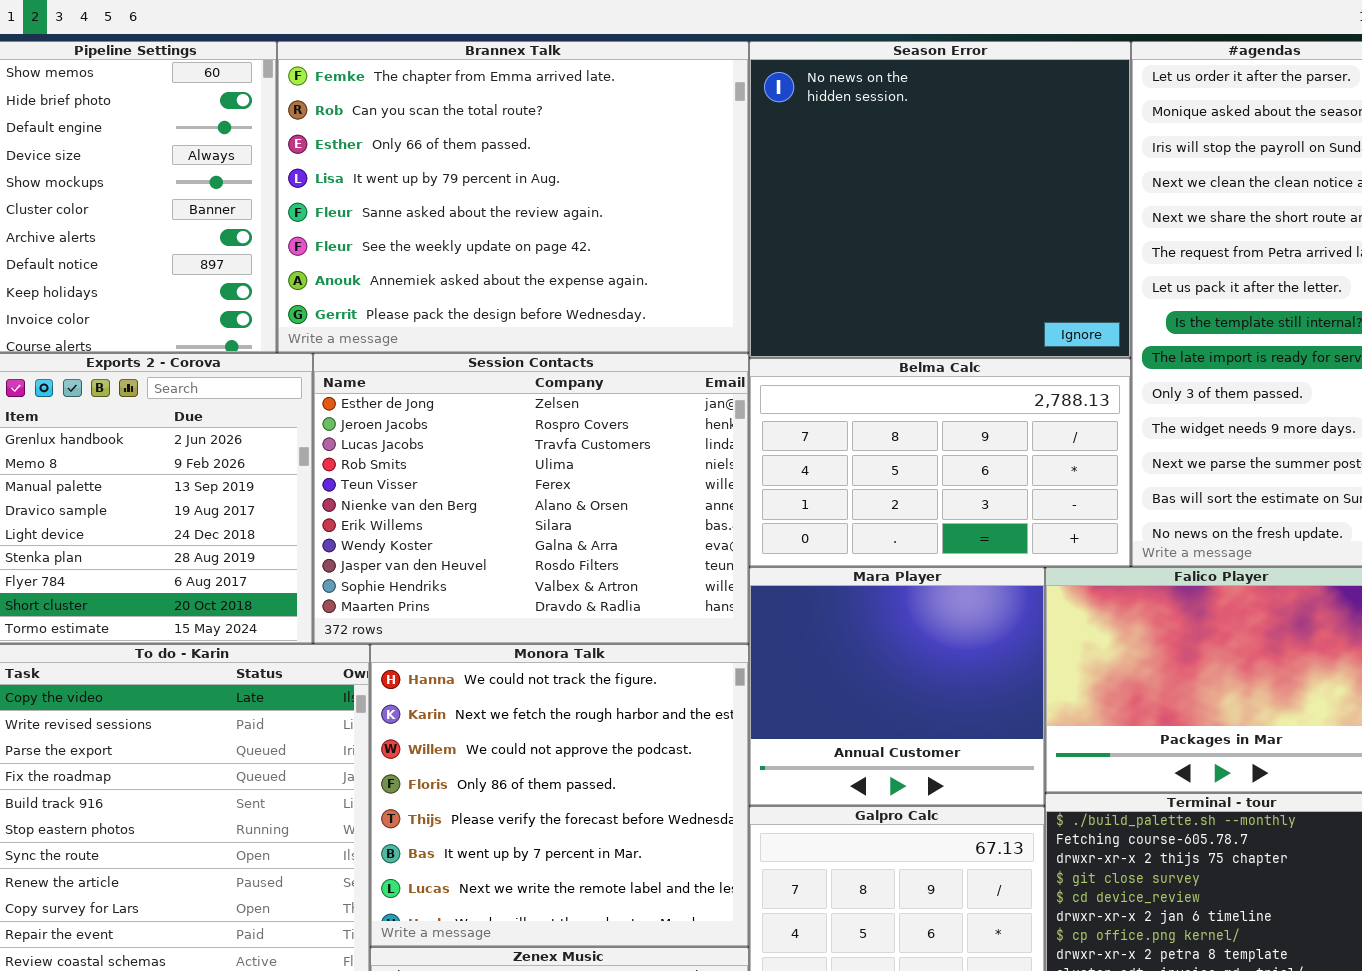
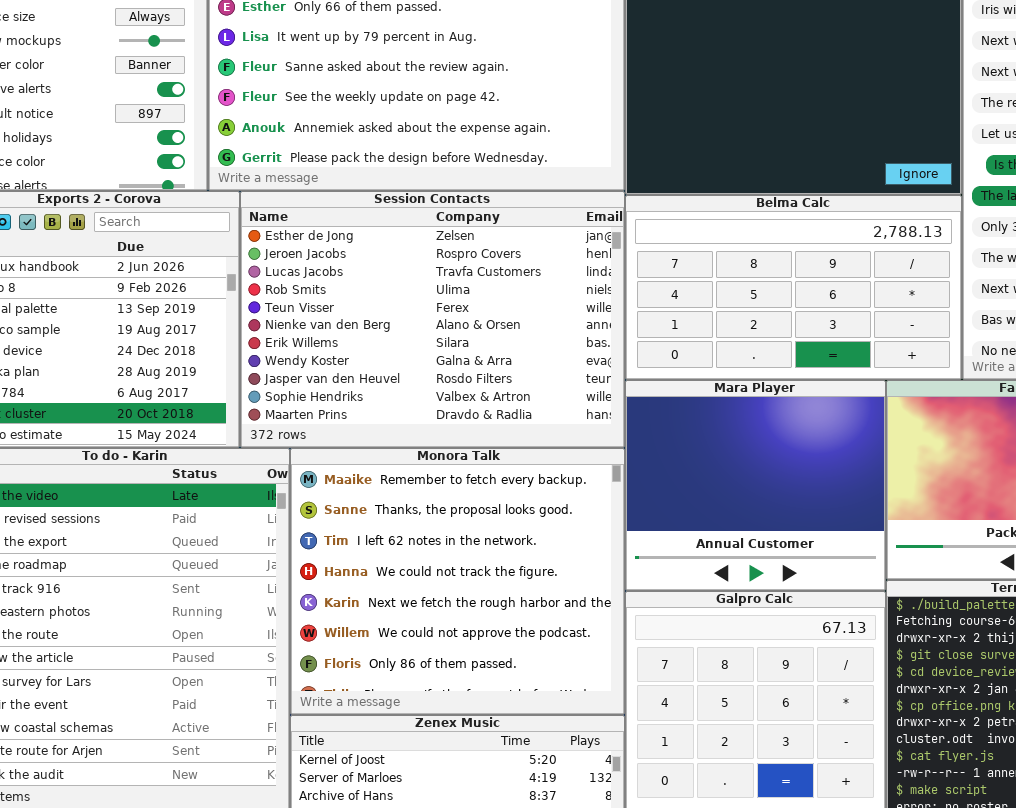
Monora Talk: [370,644,749,947] -> [290,448,625,715], scrolled up 3 rows

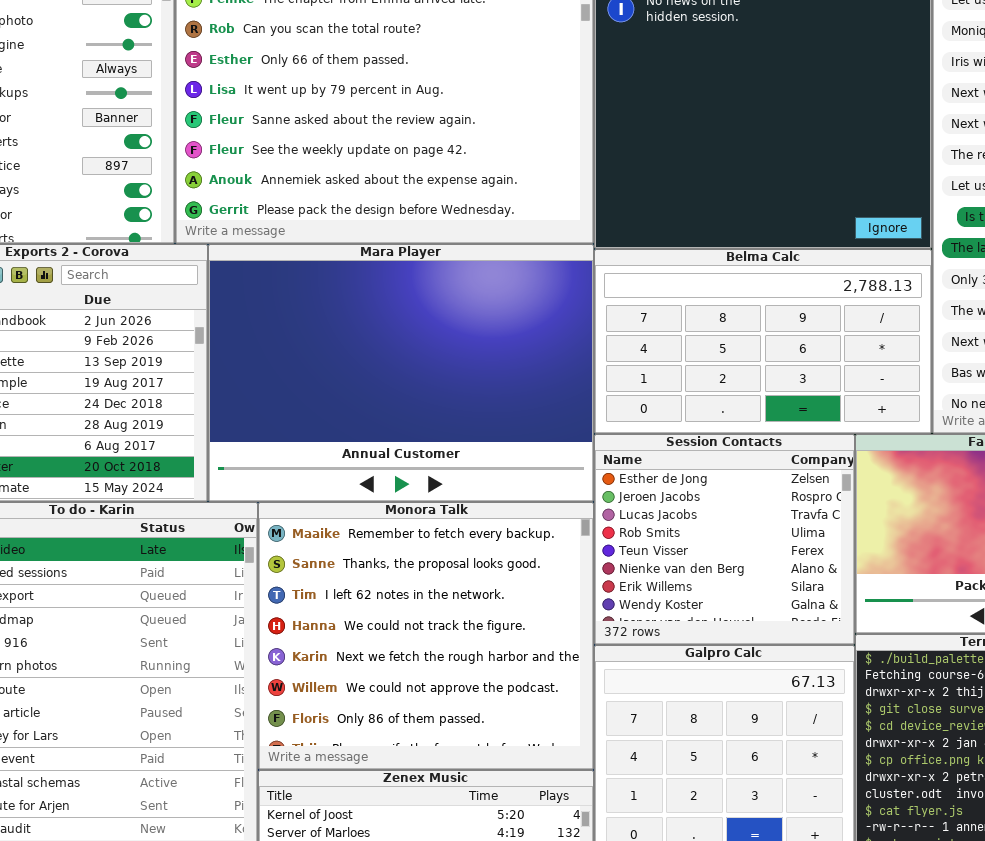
Session Contacts: [240,191,625,448] -> [594,434,855,645], moved, resized
Mara Player: [625,380,886,591] -> [208,244,594,502], moved, resized

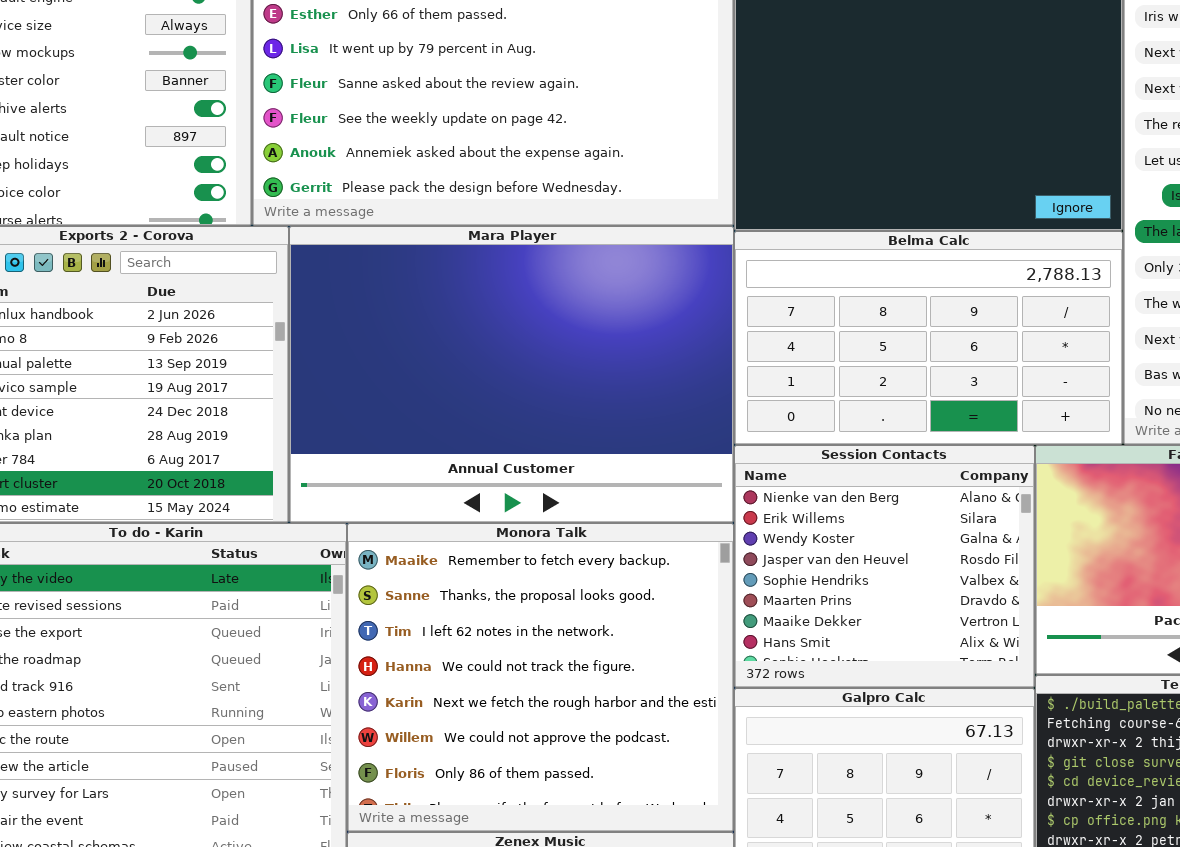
Session Contacts: [594,434,855,645] -> [734,445,1035,688], scrolled down 5 rows

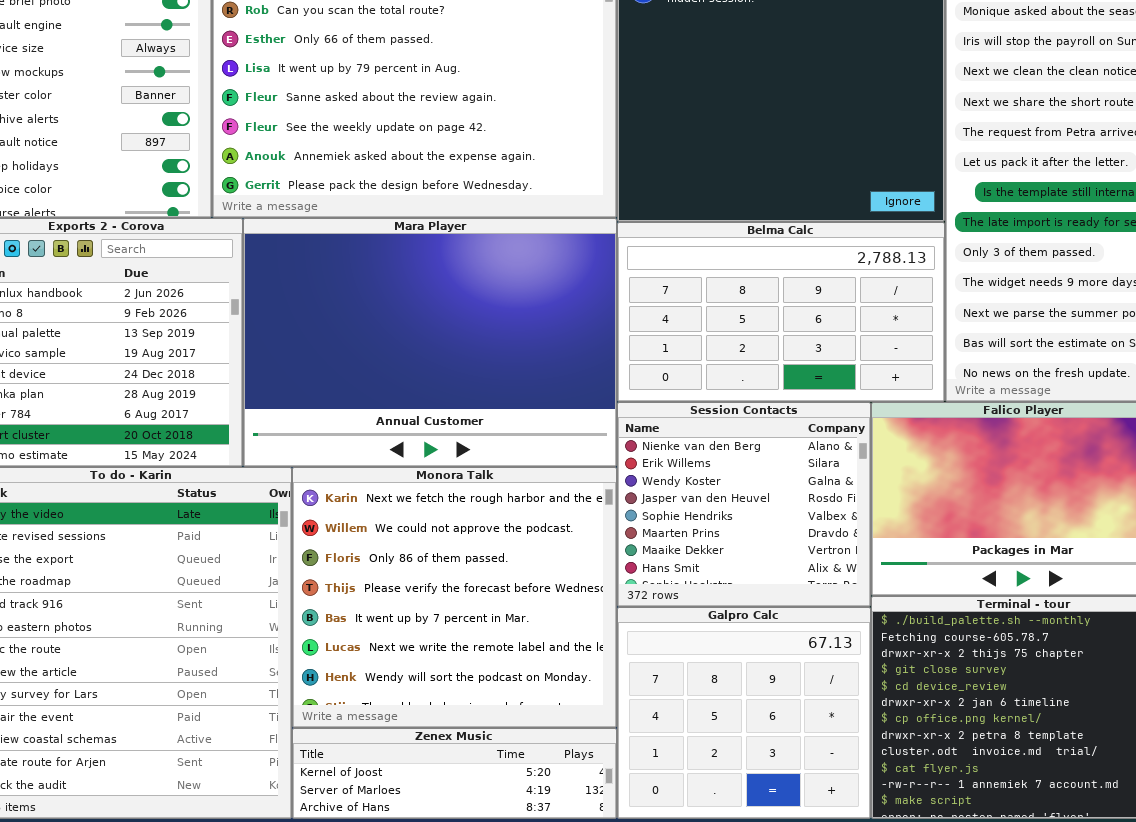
Monora Talk: [347,523,734,832] -> [292,467,617,728], scrolled down 4 rows

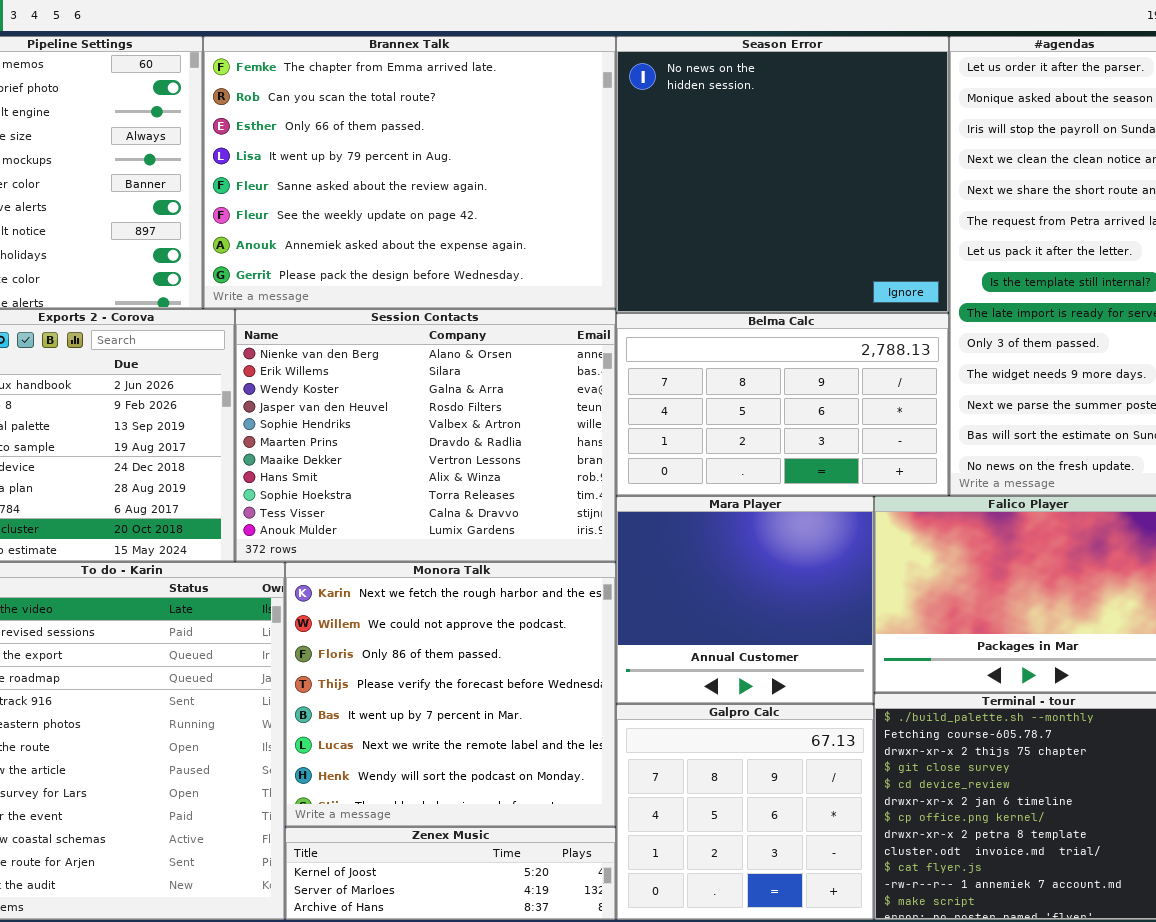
Mara Player: [243,218,617,467] -> [616,496,874,704], moved, resized
Session Contacts: [617,402,871,607] -> [235,309,616,562], moved, resized

